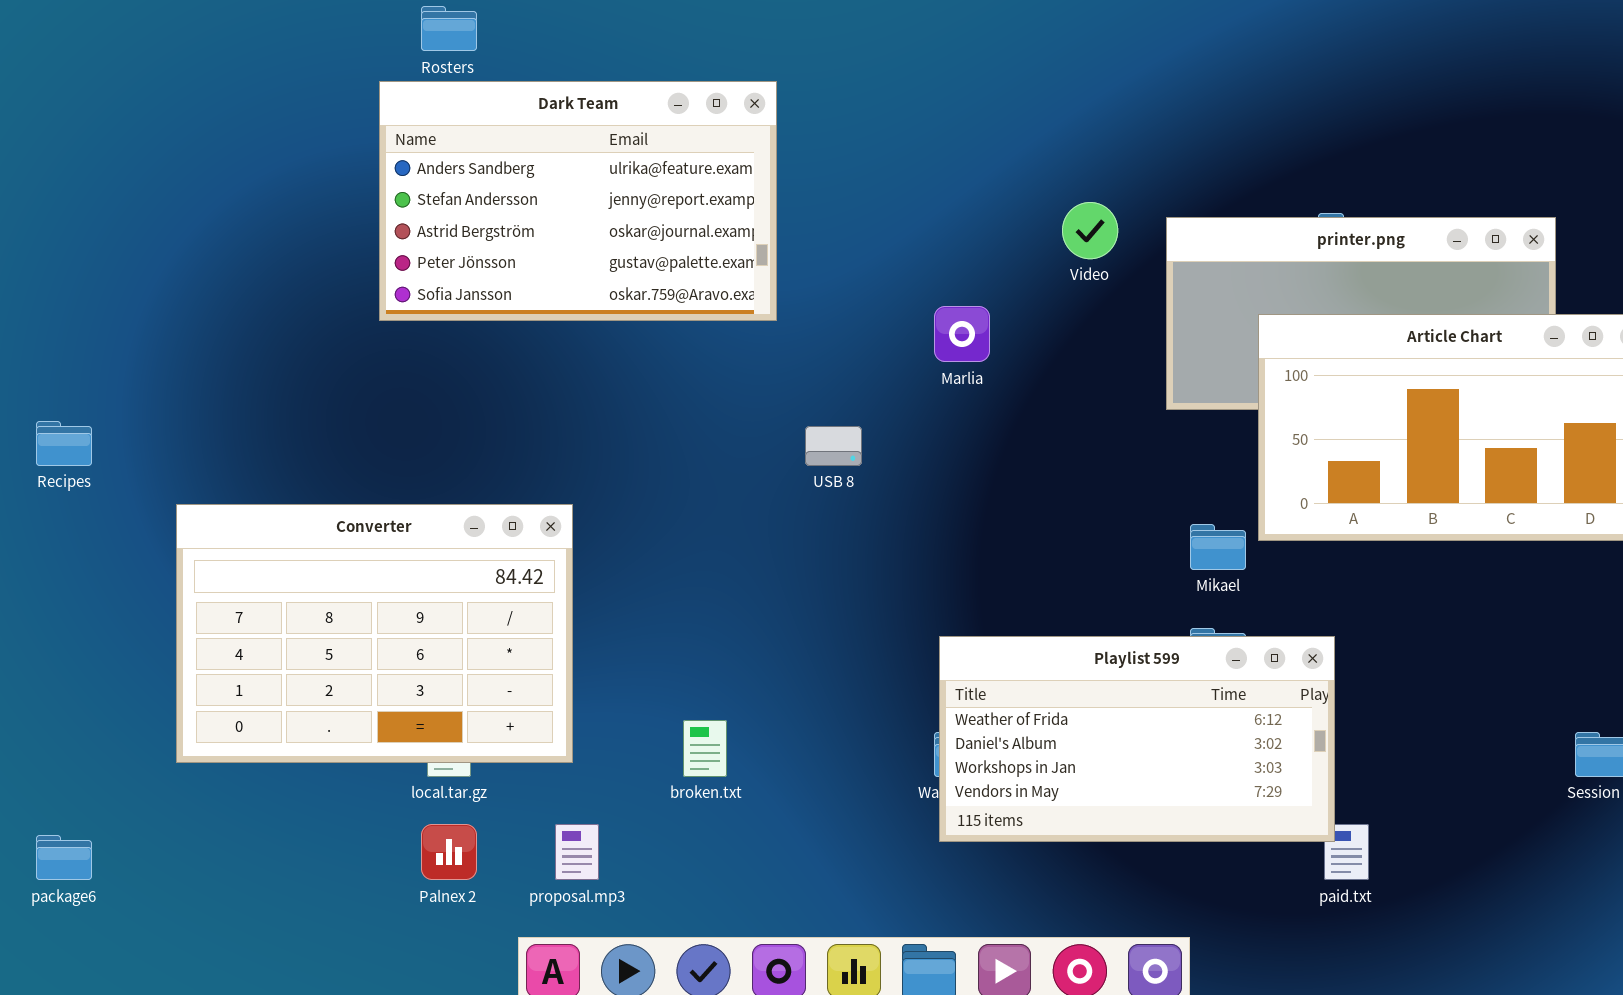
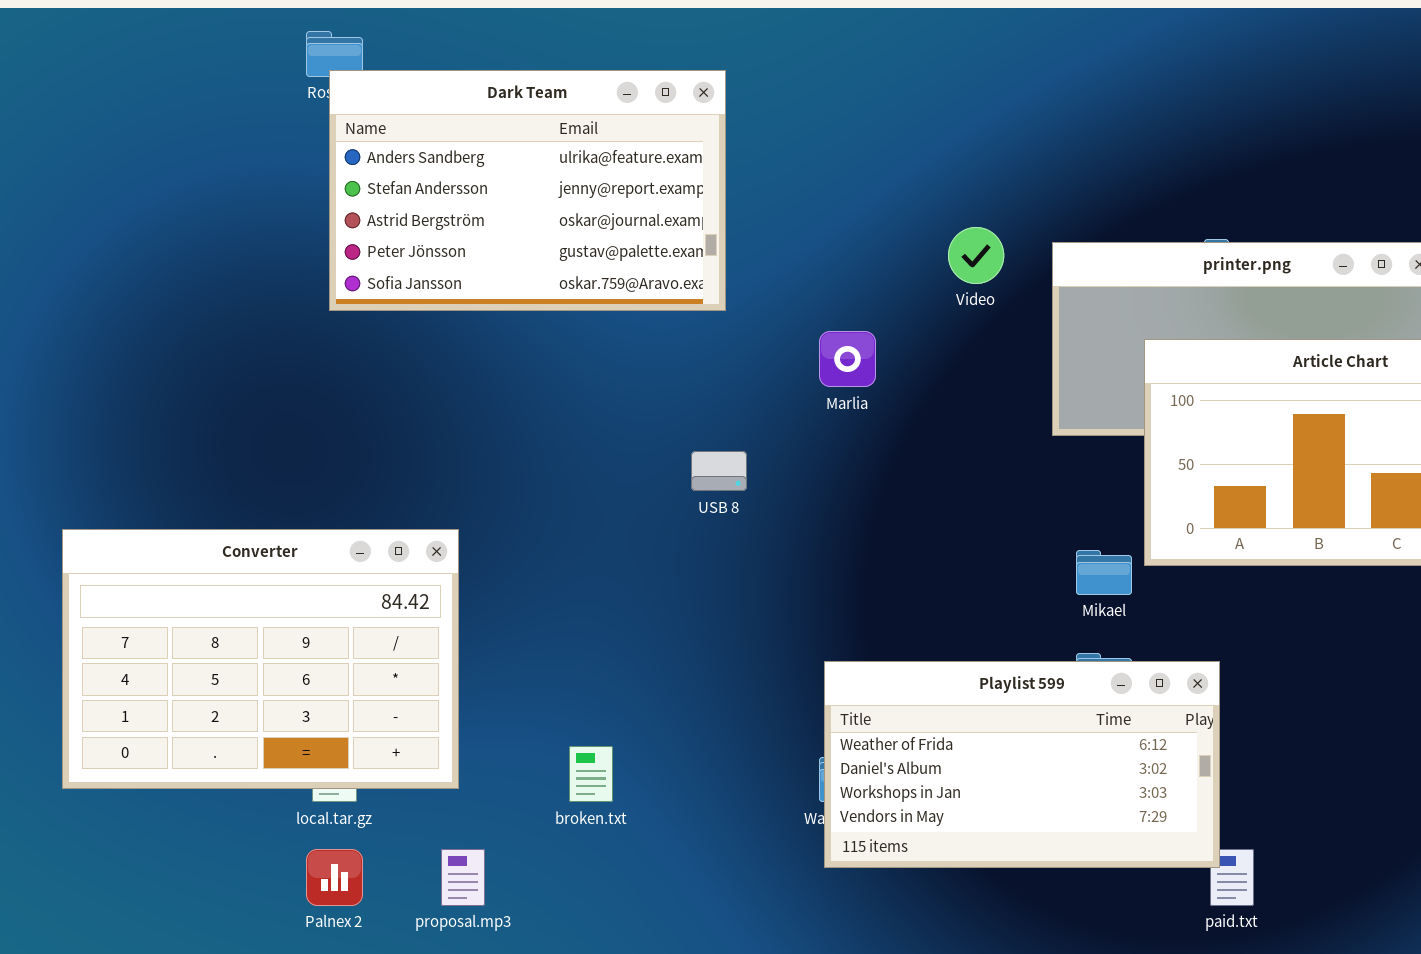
Dark Team: [379,81,777,321] -> [329,70,726,311], moved

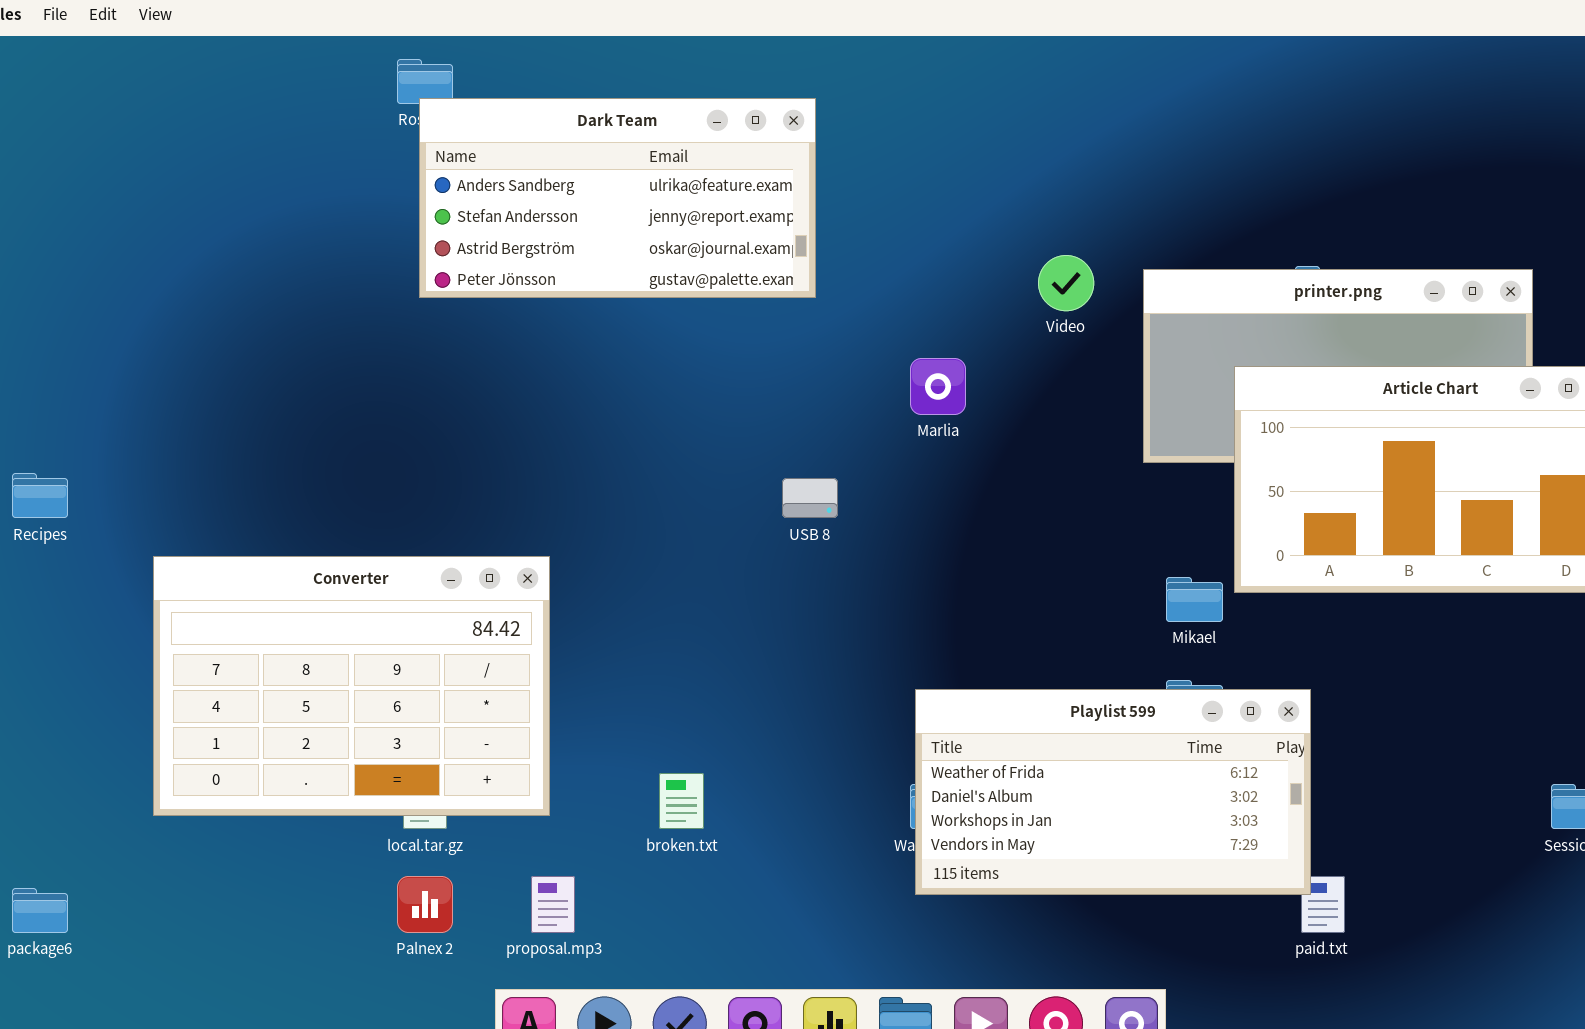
Dark Team: [329,70,726,311] -> [419,98,816,298], resized

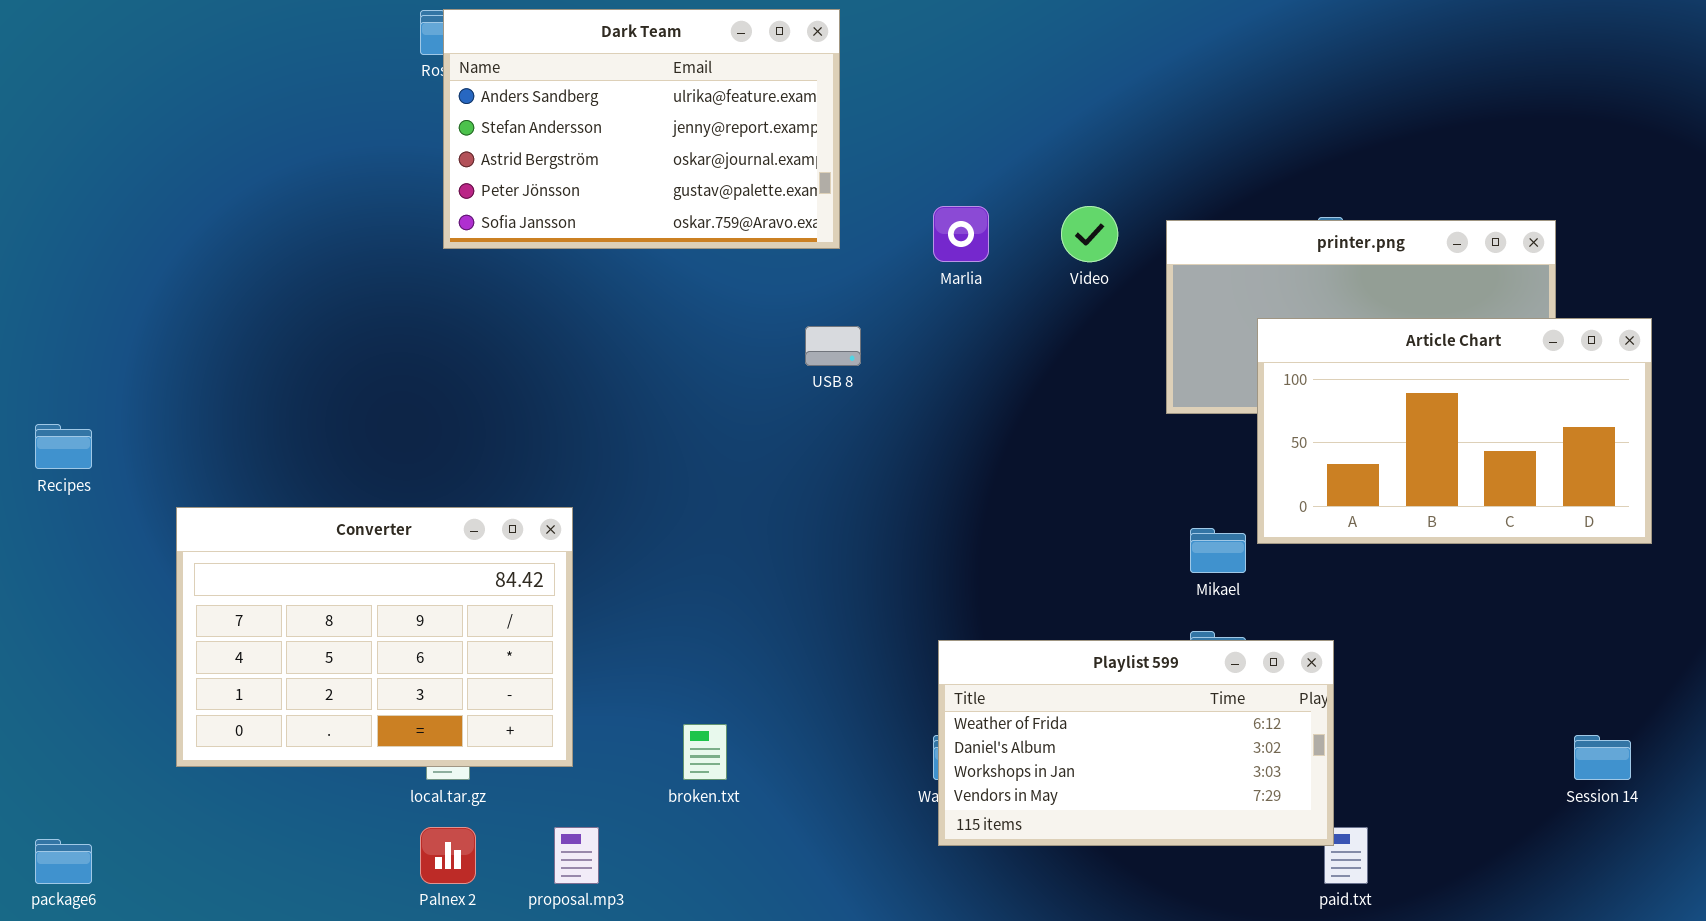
Dark Team: [419,98,816,298] -> [443,9,840,249], resized
Marlia: [910,358,966,415] -> [933,206,989,262], moved
USB 8: [782,478,838,518] -> [805,326,861,366], moved

